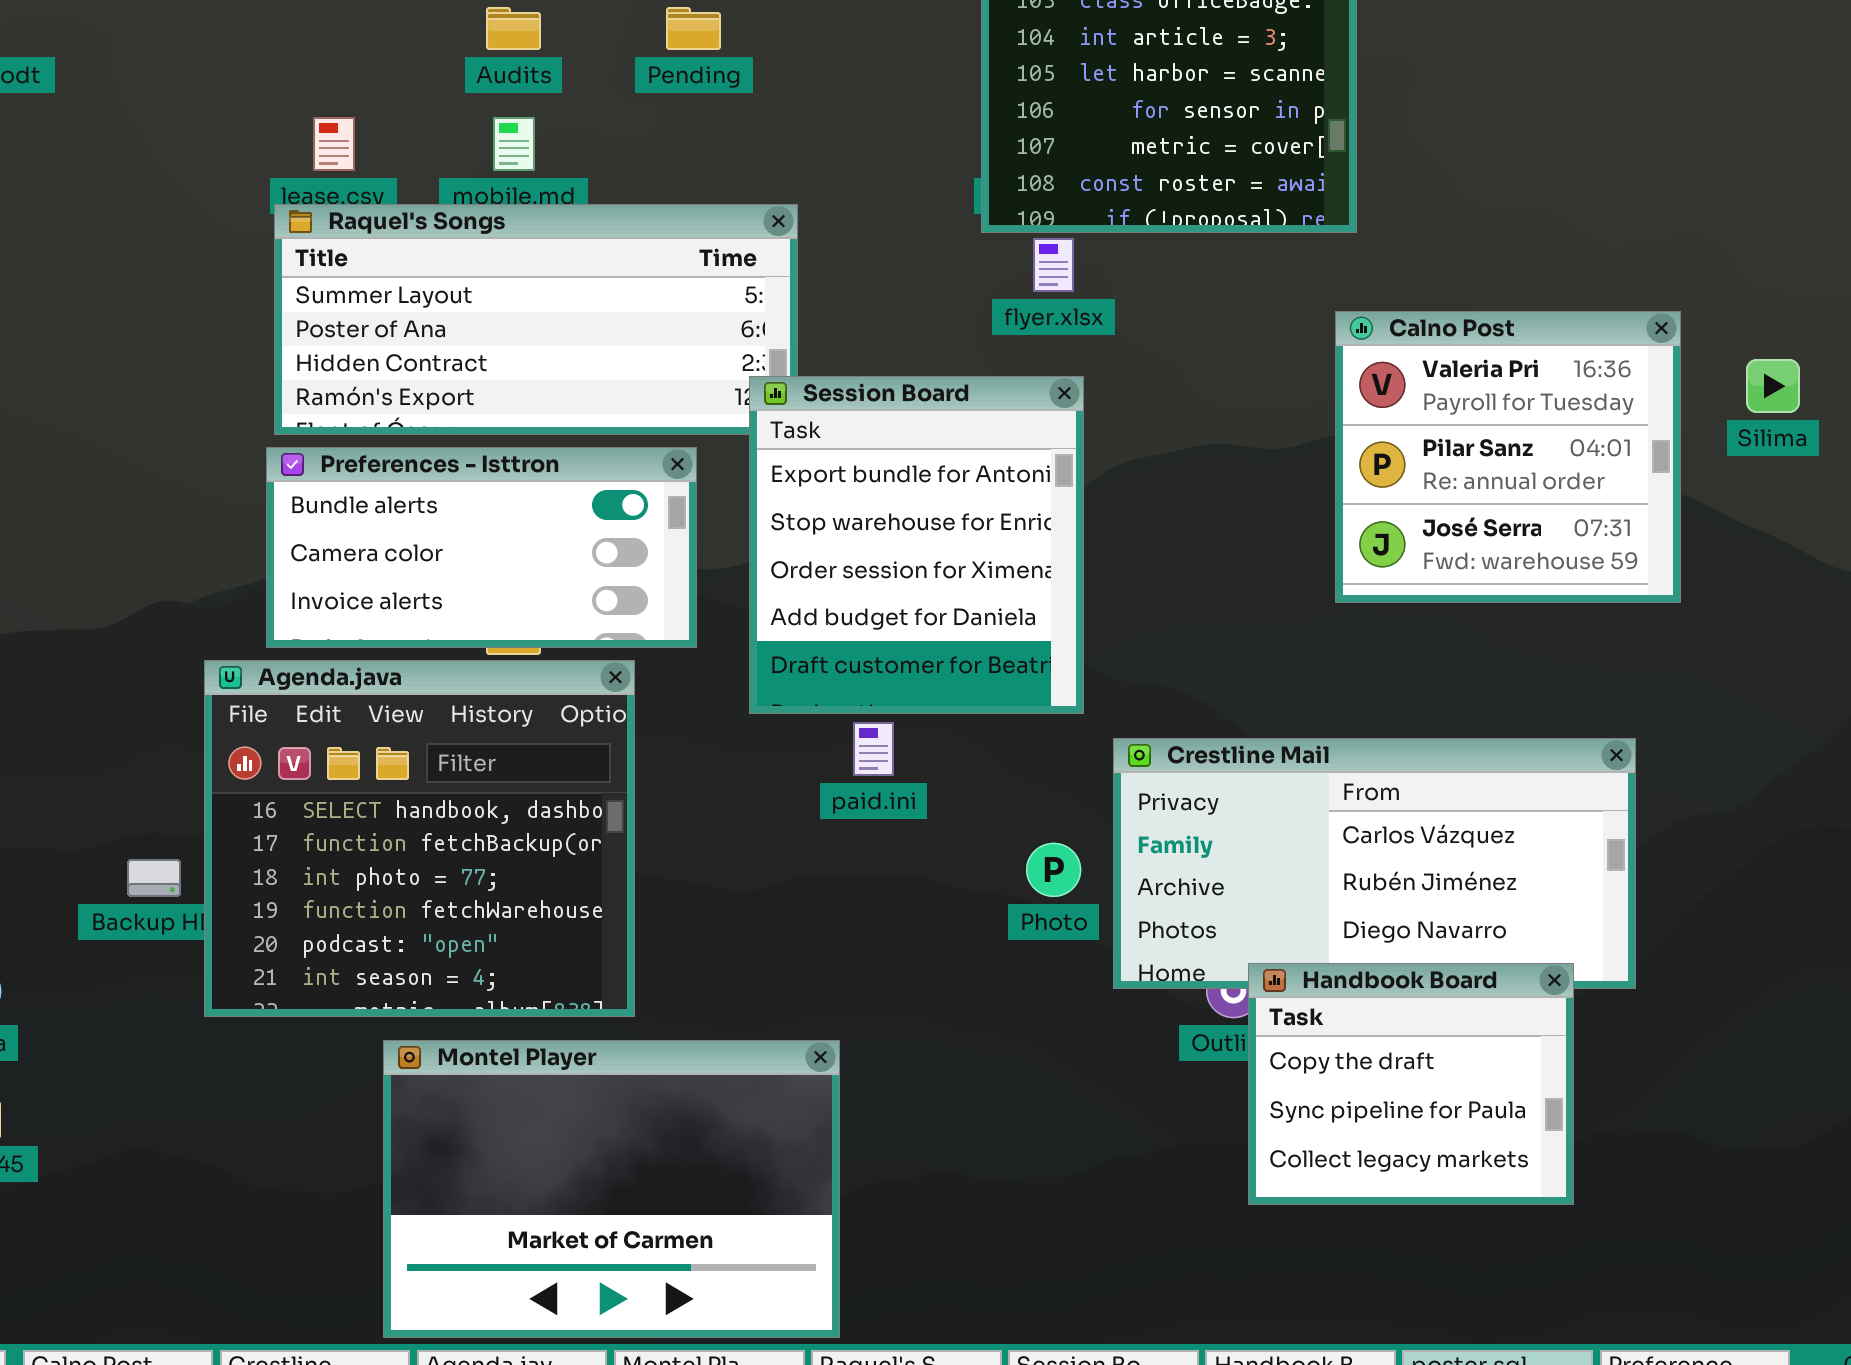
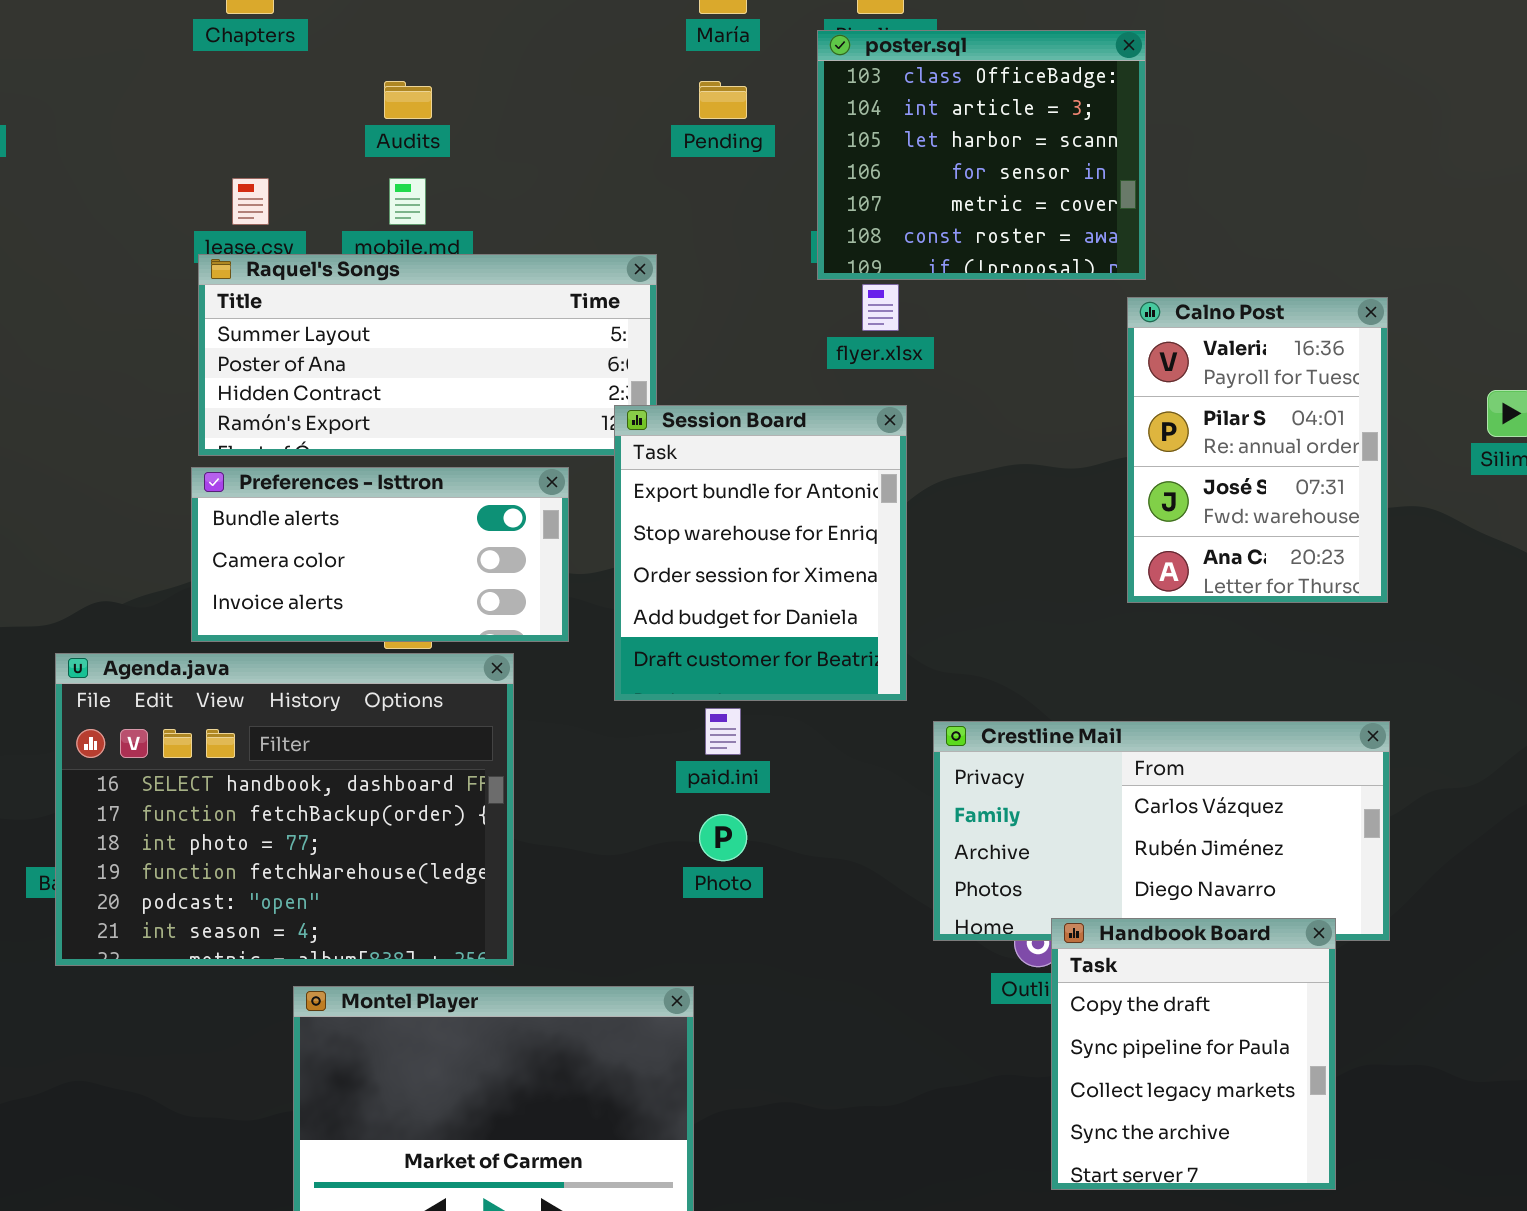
Pending: [666,7,721,50] -> [699,81,747,119], moved
Calno Post: [1335,311,1681,603] -> [1127,297,1388,603], resized
Agenda.java: [204,660,635,1017] -> [55,653,514,966], resized
Photo: [1026,843,1081,897] -> [699,814,747,861], moved
Handbook Board: [1248,963,1574,1205] -> [1051,918,1336,1190], resized

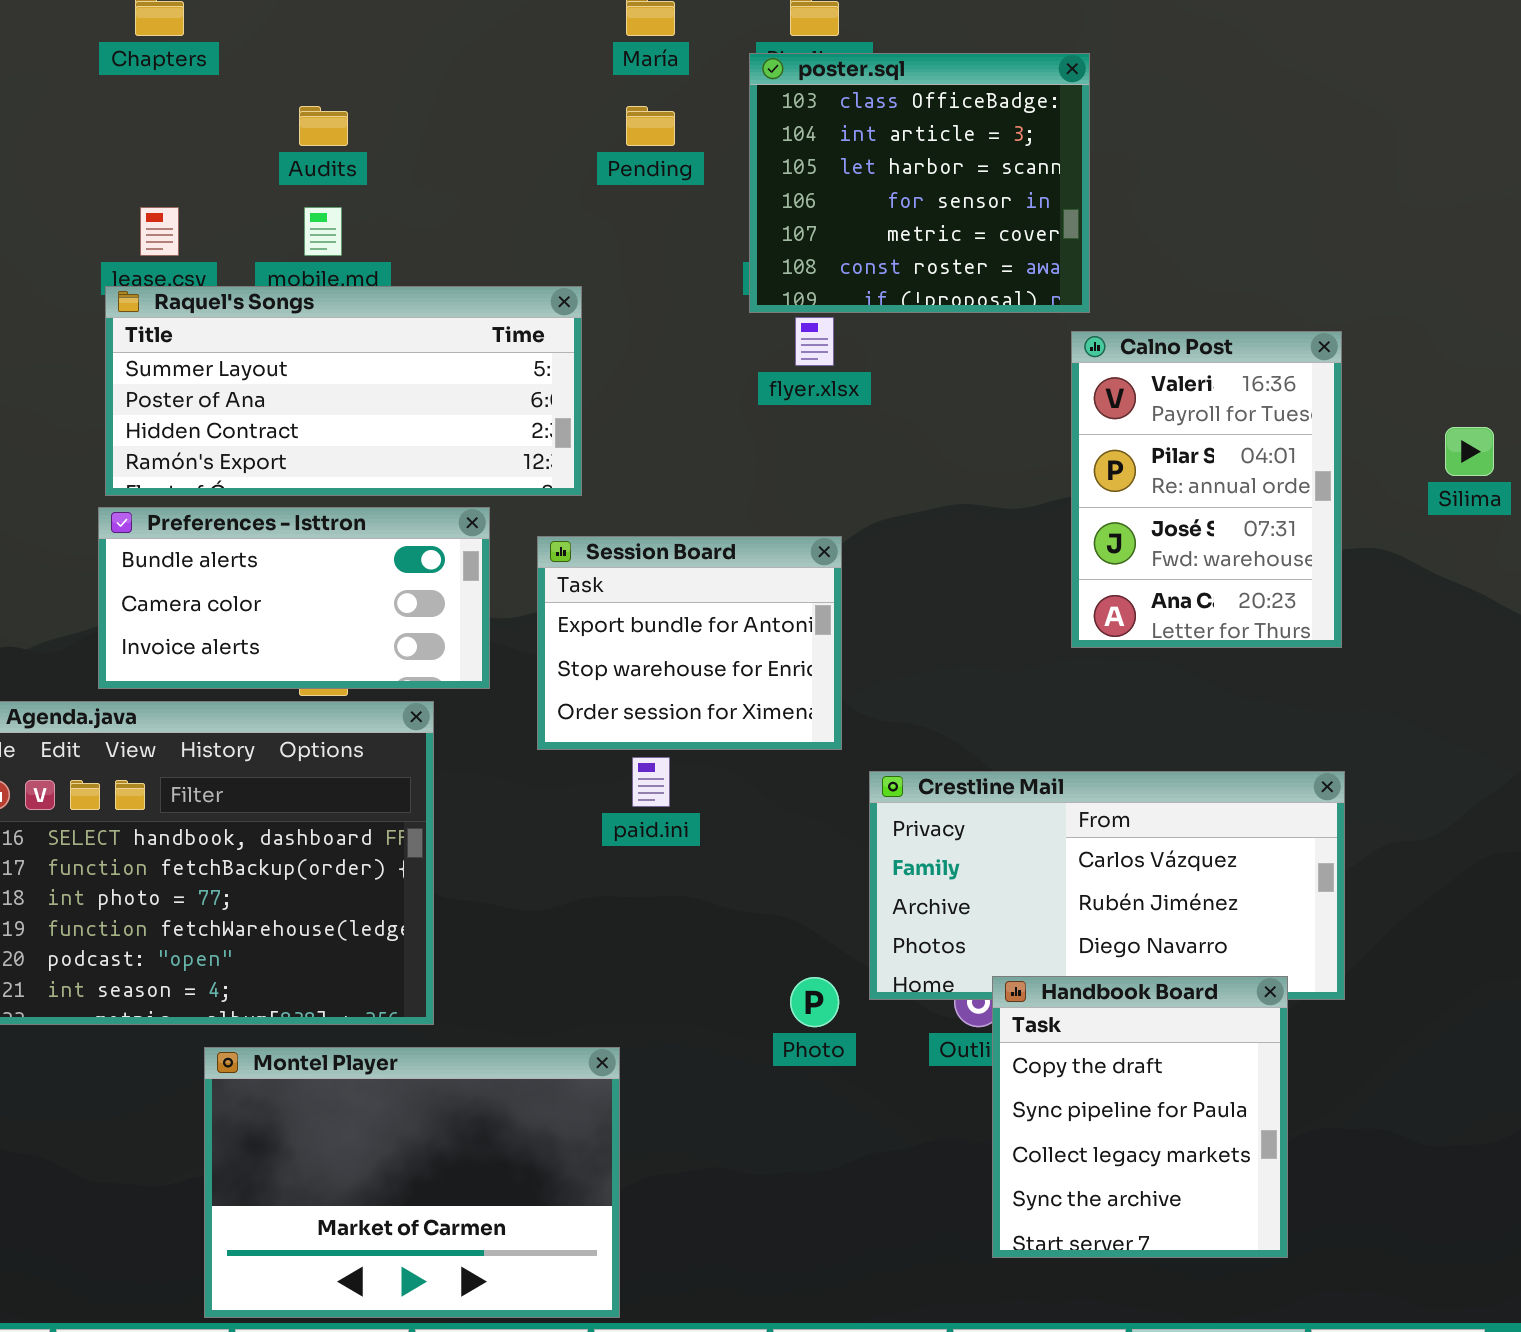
Session Board: [614,405,907,701] -> [537,536,842,750], resized
Photo: [699,814,747,861] -> [790,977,839,1027], moved

